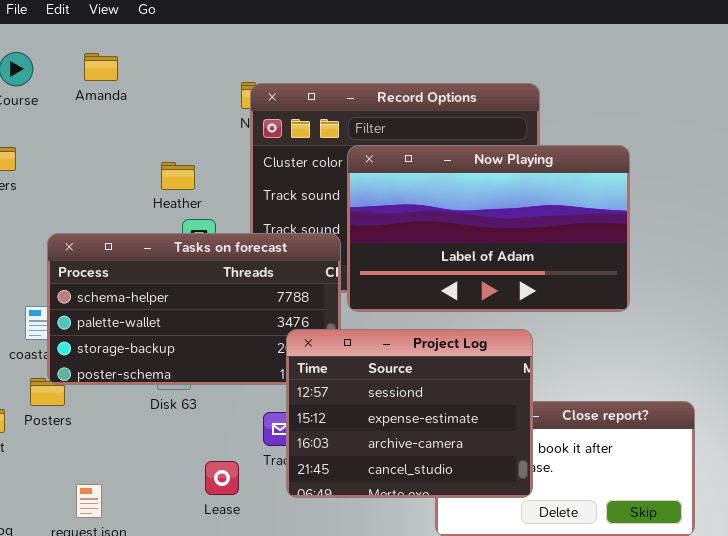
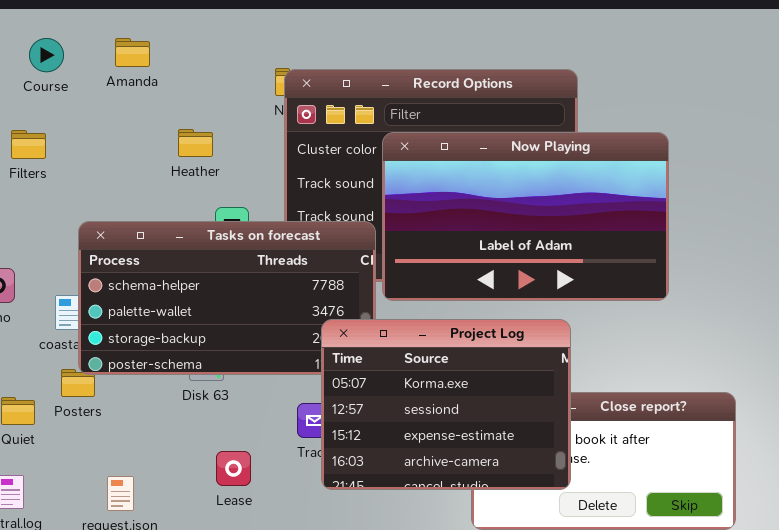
Heather: [161,162,195,190] -> [178,129,213,157], moved
Project Log: [286,329,533,498] -> [321,319,571,490], scrolled up 1 row
Lease: [205,461,239,495] -> [216,451,251,486], moved

